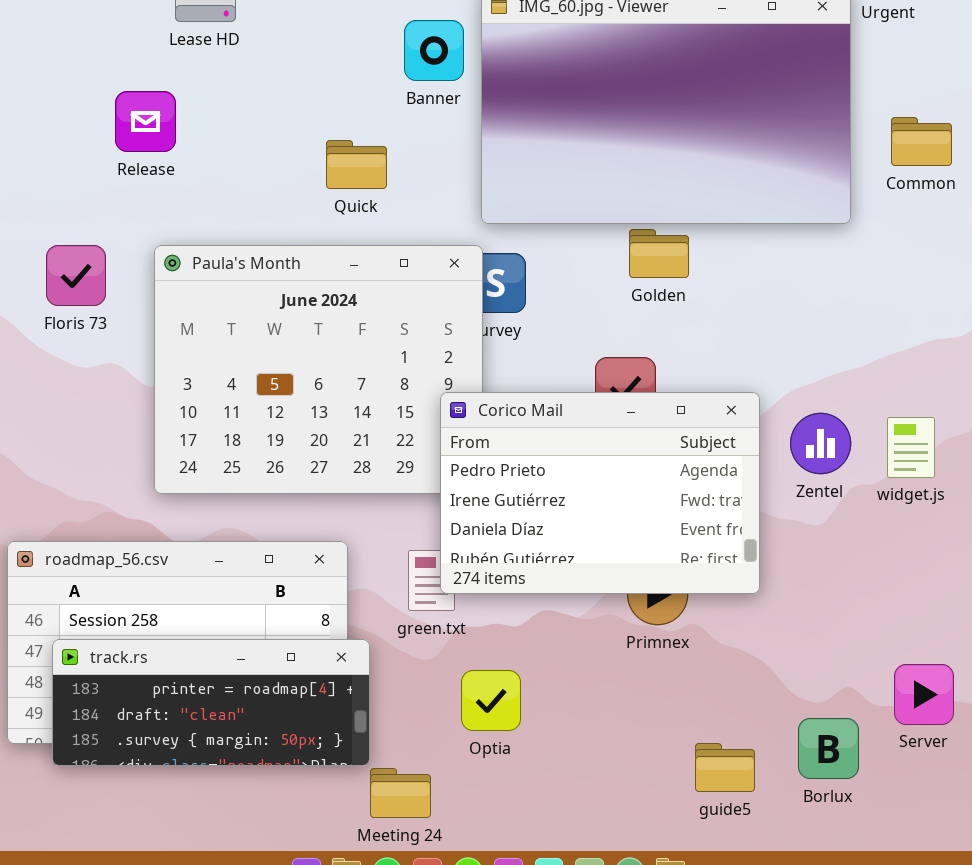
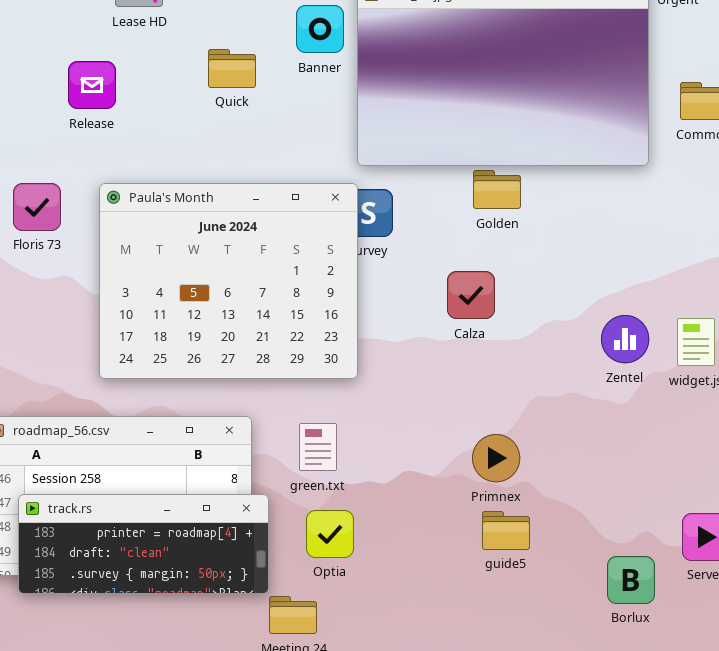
Quick: [326,140,387,189] -> [208,49,256,88], moved
Corico Mail: [440,392,760,594] -> none, closed
Optia: [461,670,521,731] -> [306,510,354,558], moved
guide5: [695,743,755,792] -> [482,511,530,550], moved

